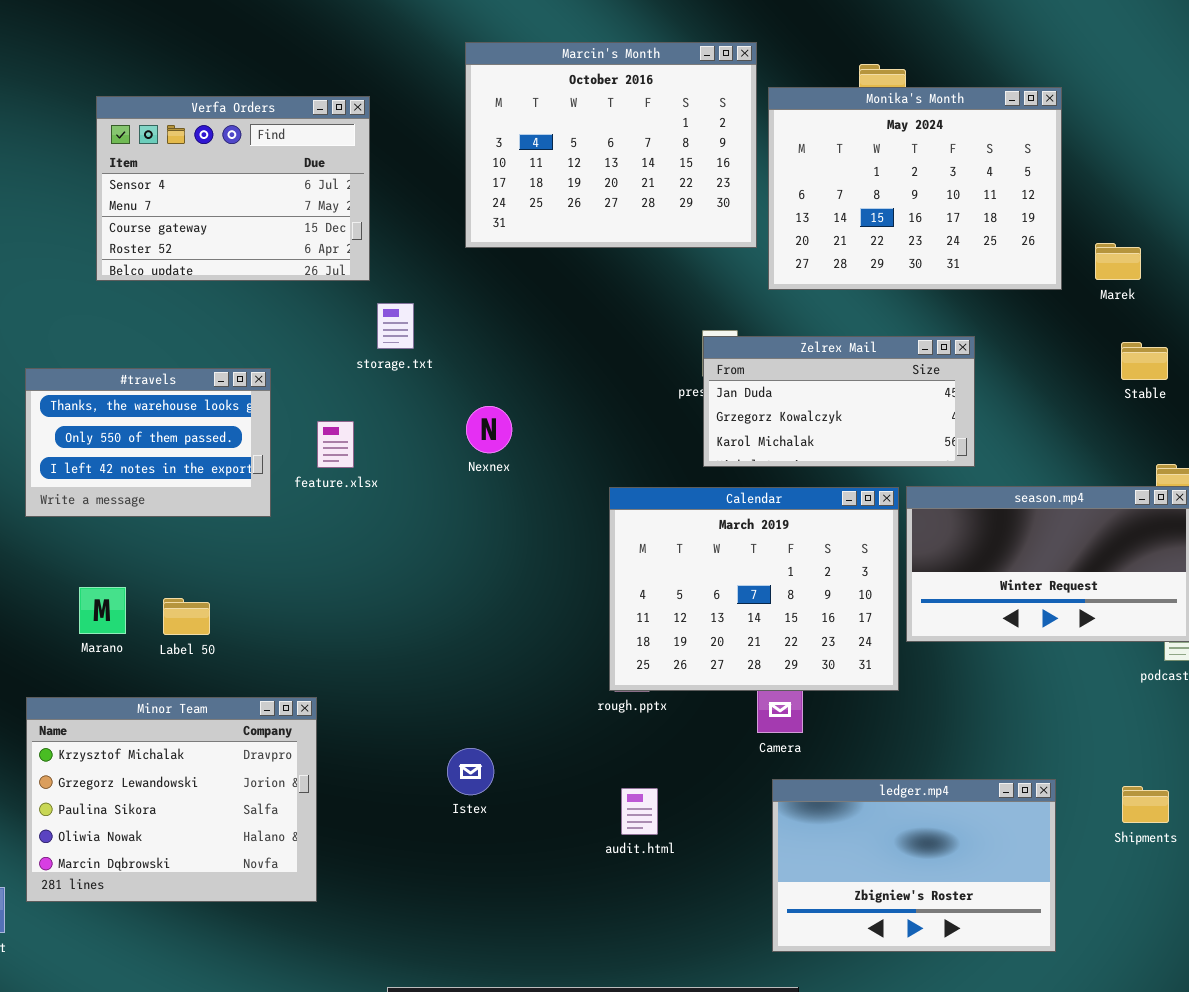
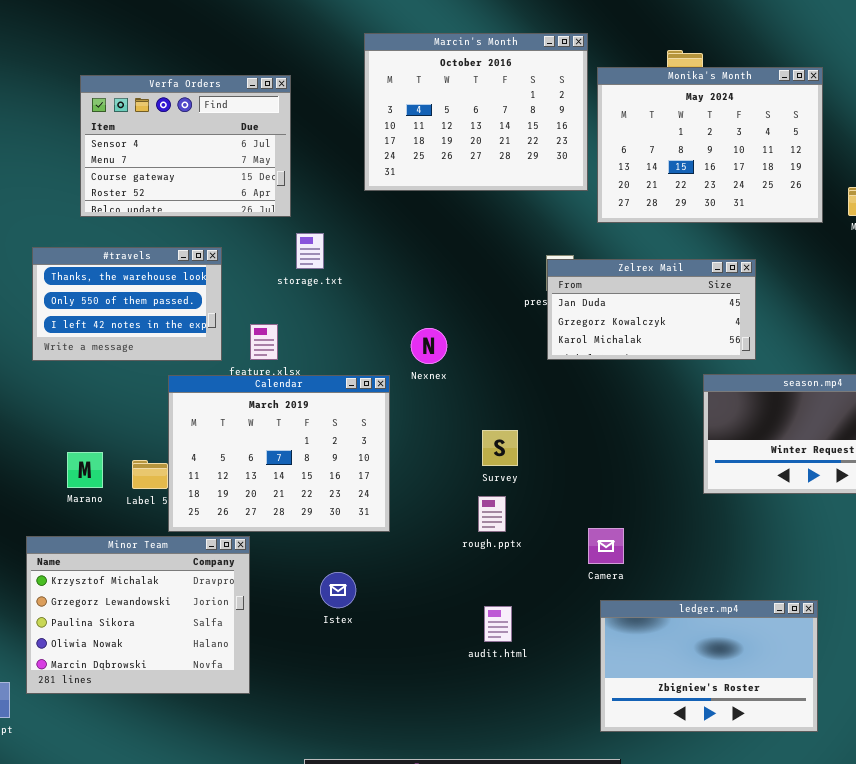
#travels: [25,368,271,517] -> [32,247,222,361], moved
Nexnex: [466,406,512,453] -> [411,328,447,364], moved
Calendar: [609,487,899,691] -> [168,375,390,532], moved
Istex: [447,748,494,795] -> [320,572,356,608], moved

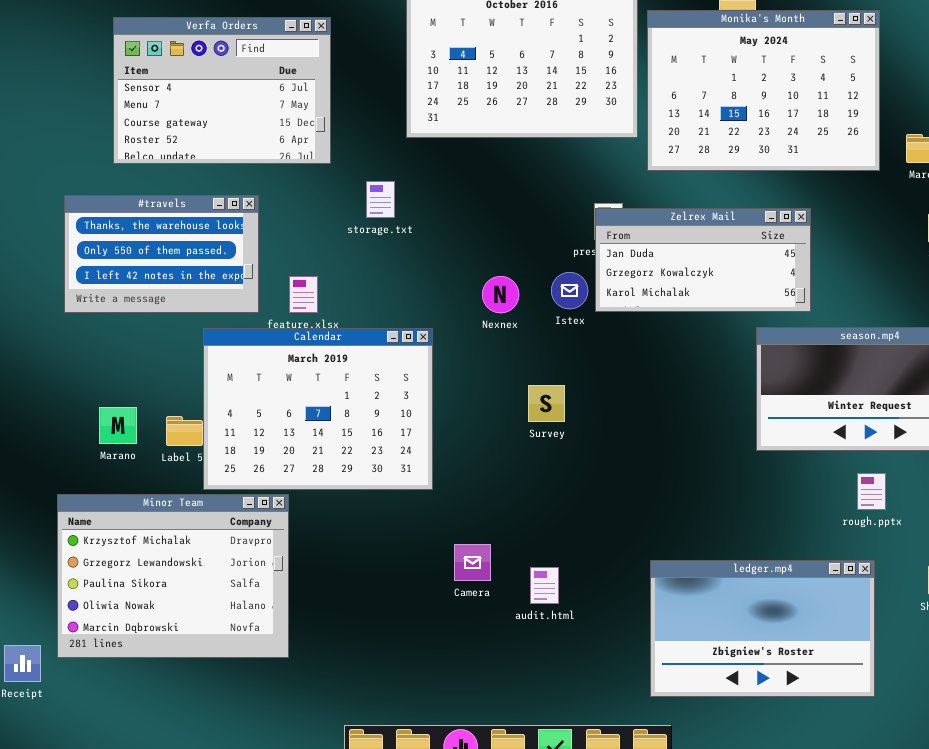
storage.txt: [296,233,324,269] -> [366,181,395,218], moved
Nexnex: [411,328,447,364] -> [482,276,519,313], moved
rough.pptx: [478,496,506,532] -> [857,473,886,510], moved
Camera: [588,528,624,564] -> [454,544,491,581], moved
Istex: [320,572,356,608] -> [551,272,588,309], moved

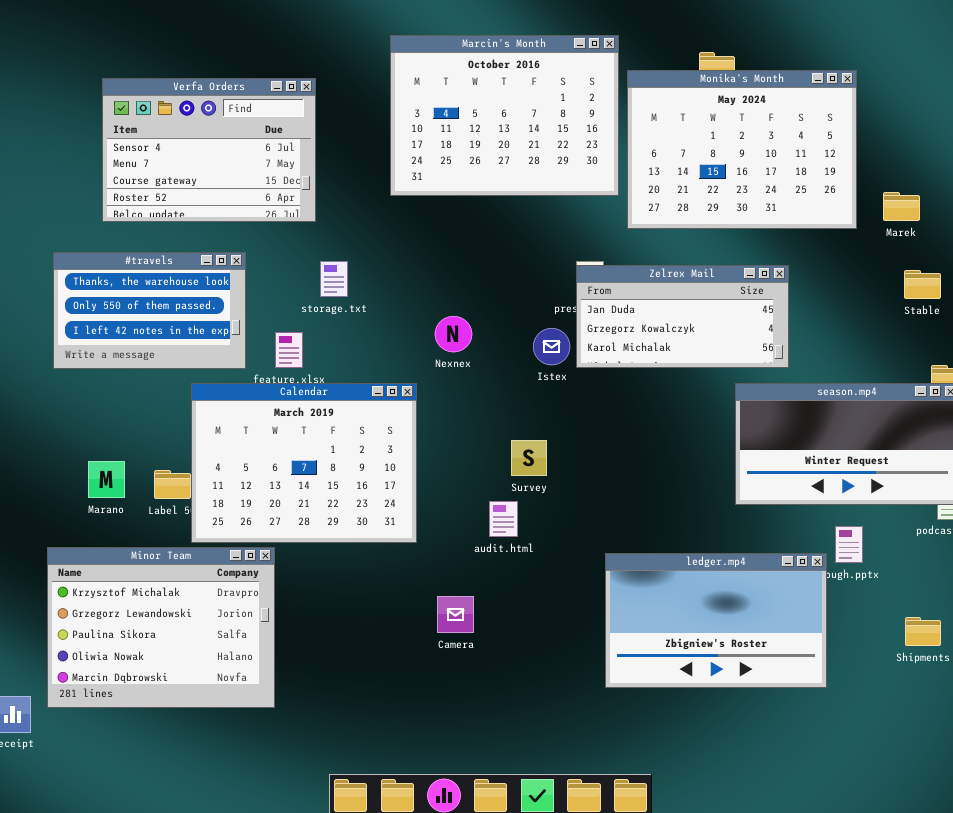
storage.txt: [366,181,395,218] -> [320,261,348,297], moved
Nexnex: [482,276,519,313] -> [435,316,472,352], moved
ledger.mp4: [650,560,875,697] -> [605,553,827,688], moved
audit.html: [530,567,559,604] -> [489,501,518,537], moved

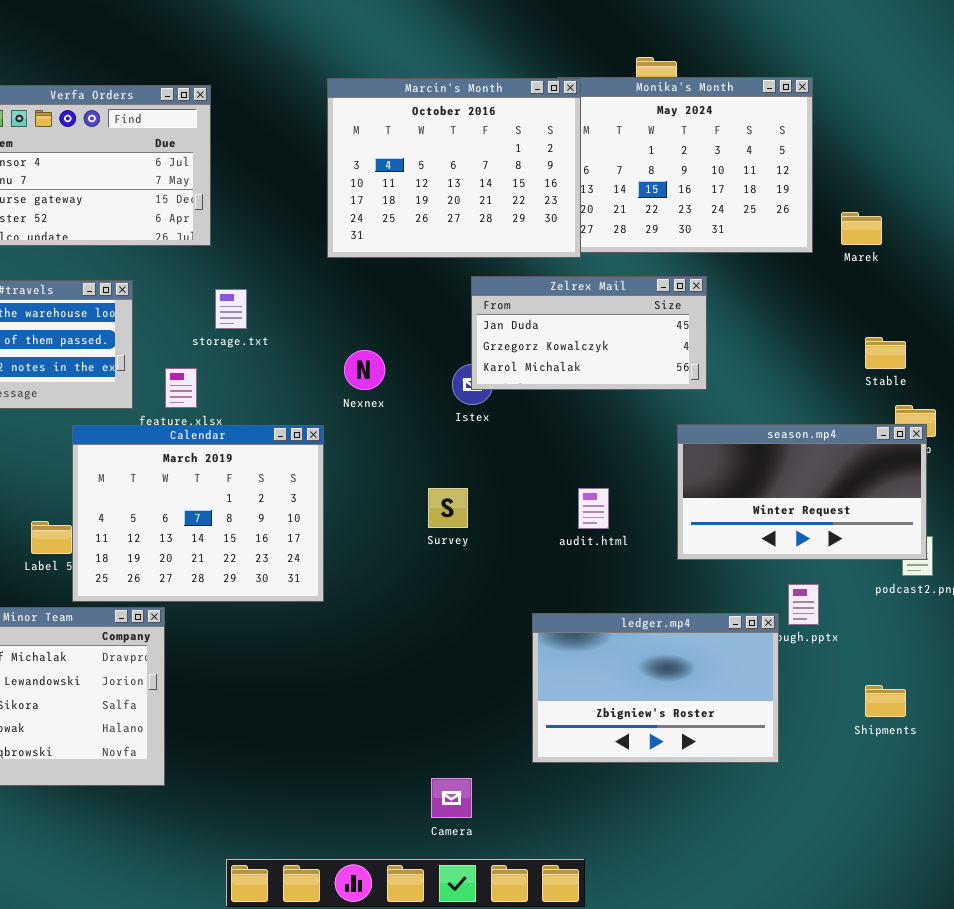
Marcin's Month: [390,35,619,196] -> [327,78,581,258], moved
Zelrex Mail: [576,265,789,368] -> [471,276,707,390], moved
Stable: [904,270,941,299] -> [865,337,906,369], moved
audit.html: [489,501,518,537] -> [578,488,609,529], moved
Camera: [437,596,474,633] -> [431,778,472,818], moved

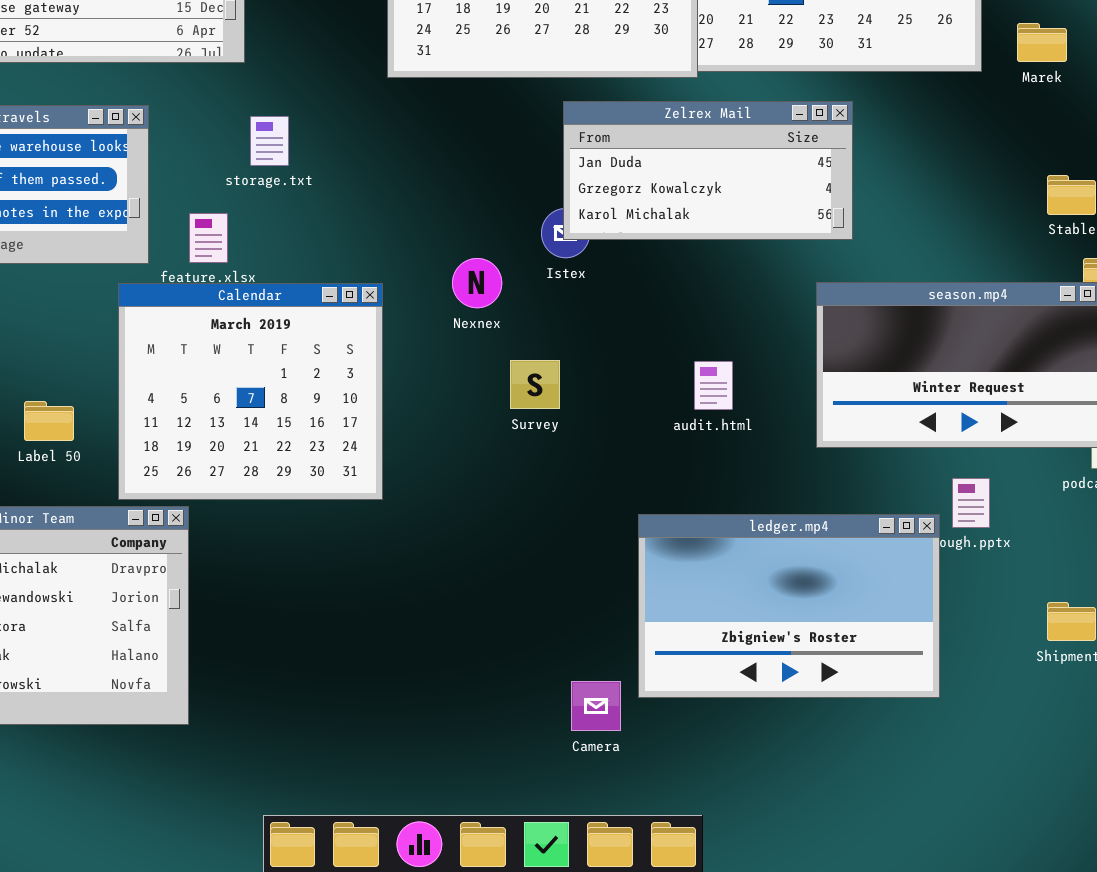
Nexnex: [344,350,385,390] -> [452,258,502,308], moved
Calendar: [72,425,324,602] -> [118,283,383,500], resized
Camera: [431,778,472,818] -> [571,681,621,731], moved

